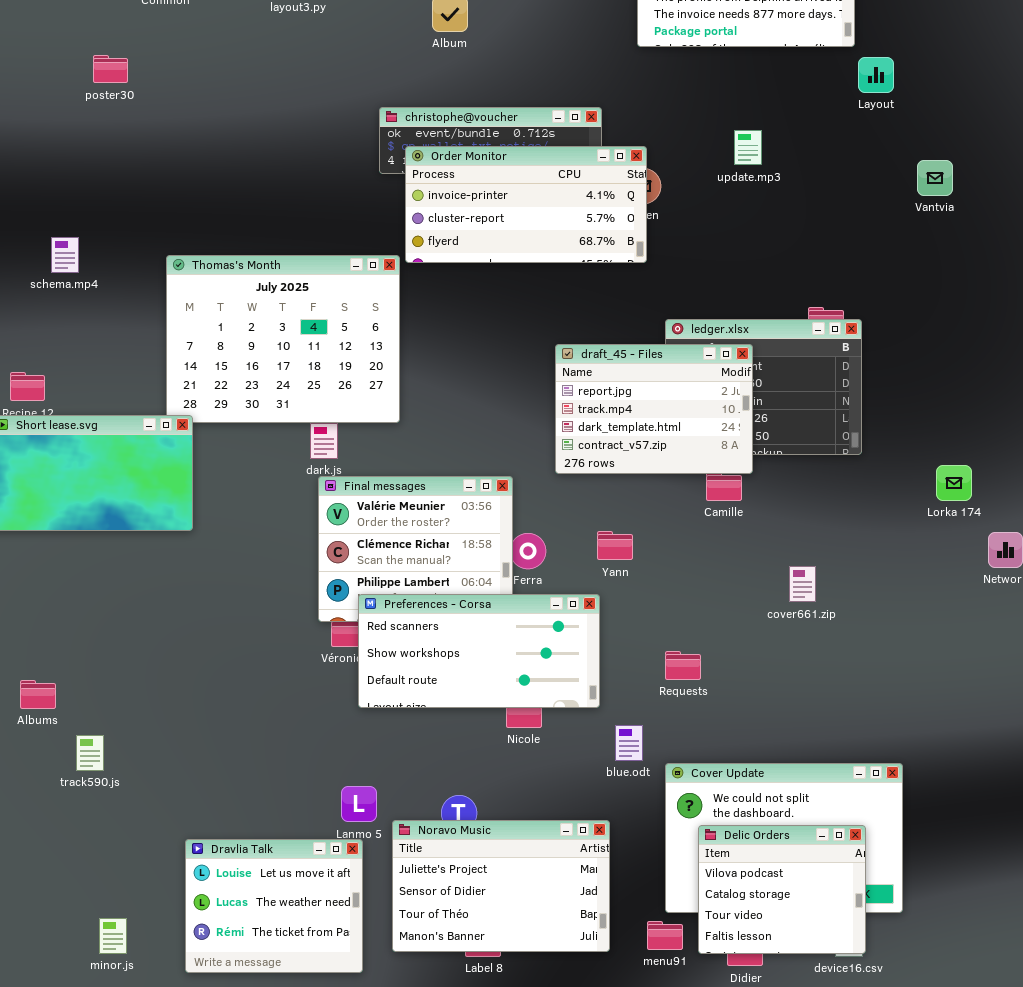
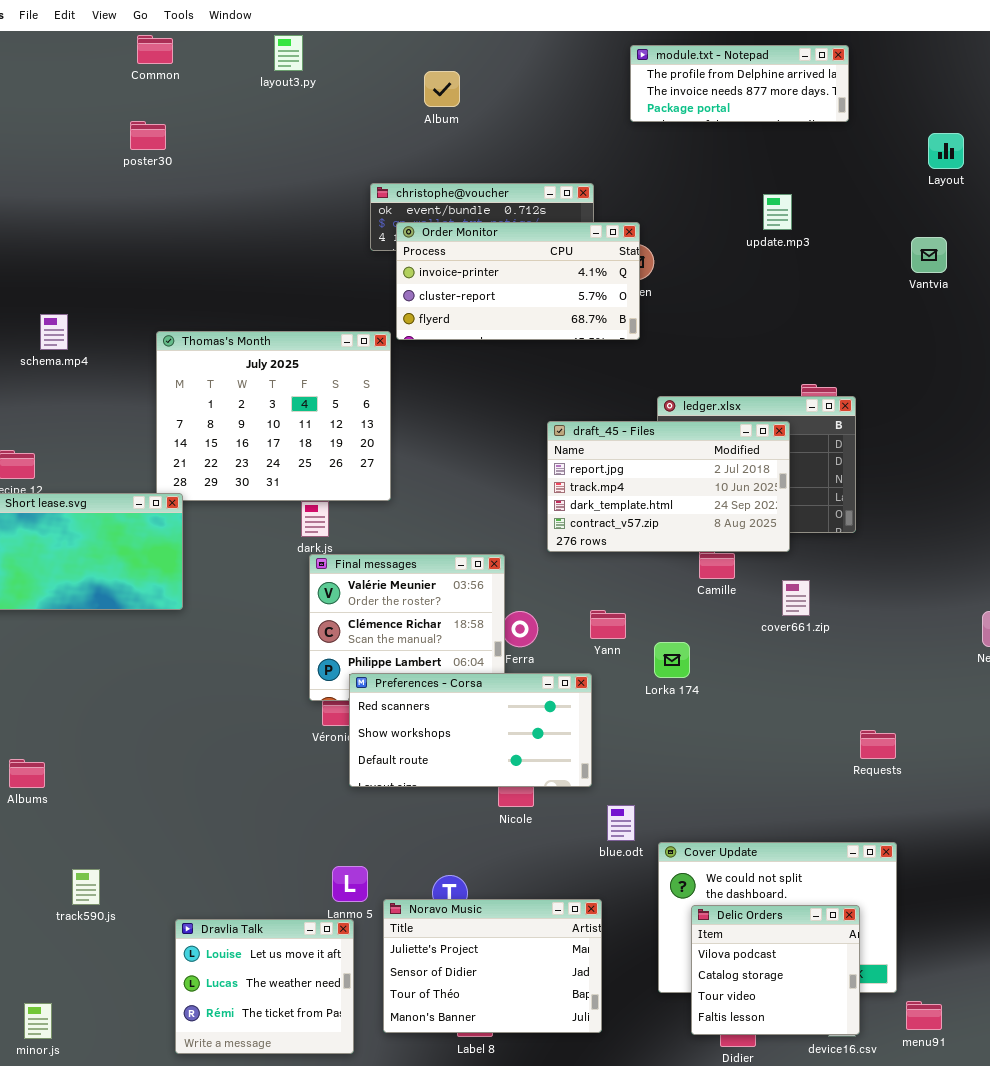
poster30: [93,55,128,83] -> [130,121,166,150], moved
Layout: [858,57,894,93] -> [928,133,964,169], moved
update.mp3: [734,130,762,165] -> [763,194,792,230], moved
draft_45 - Files: [555,344,753,474] -> [547,421,790,552], resized
Lorka 174: [936,465,972,501] -> [654,642,690,678], moved
cover661.zip: [789,566,816,602] -> [782,580,810,616], moved
Requests: [665,651,701,680] -> [860,730,896,759], moved
track590.js: [76,735,104,771] -> [72,869,100,905], moved
minor.js: [99,918,127,954] -> [24,1003,52,1039], moved
menu91: [647,921,683,950] -> [906,1001,942,1030], moved

